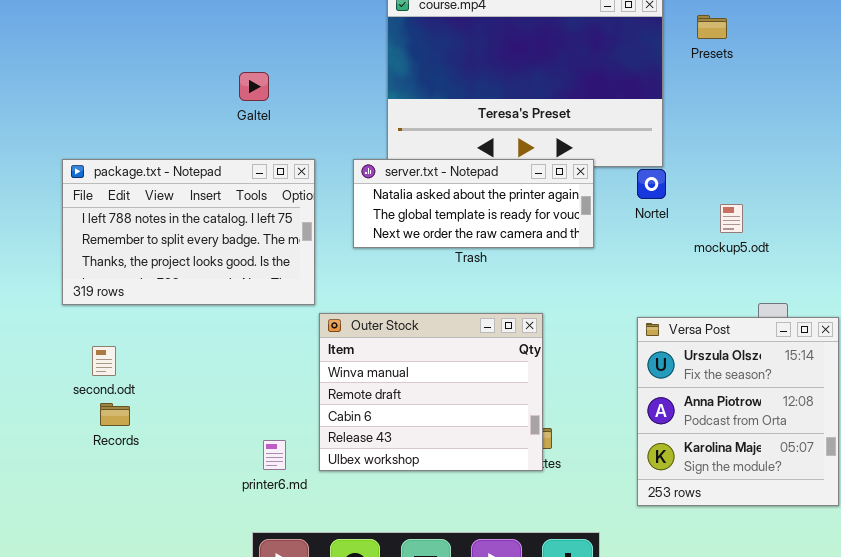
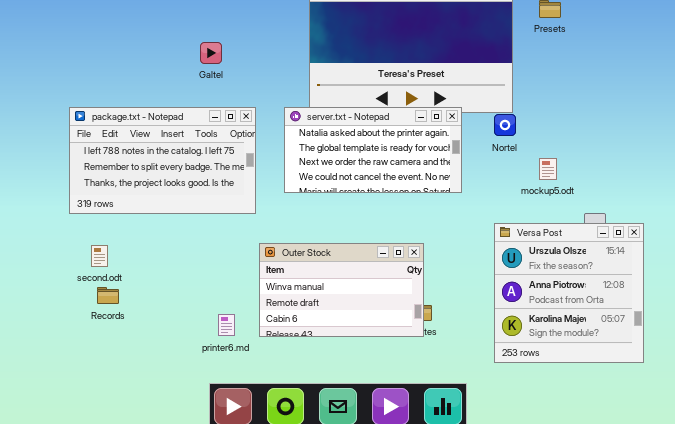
server.txt - Notepad: [353,159,594,248] -> [284,107,462,193], resized
mockup5.odt: [720,204,743,233] -> [539,158,557,180], moved
Outer Stock: [319,313,543,471] -> [259,243,424,337], resized

